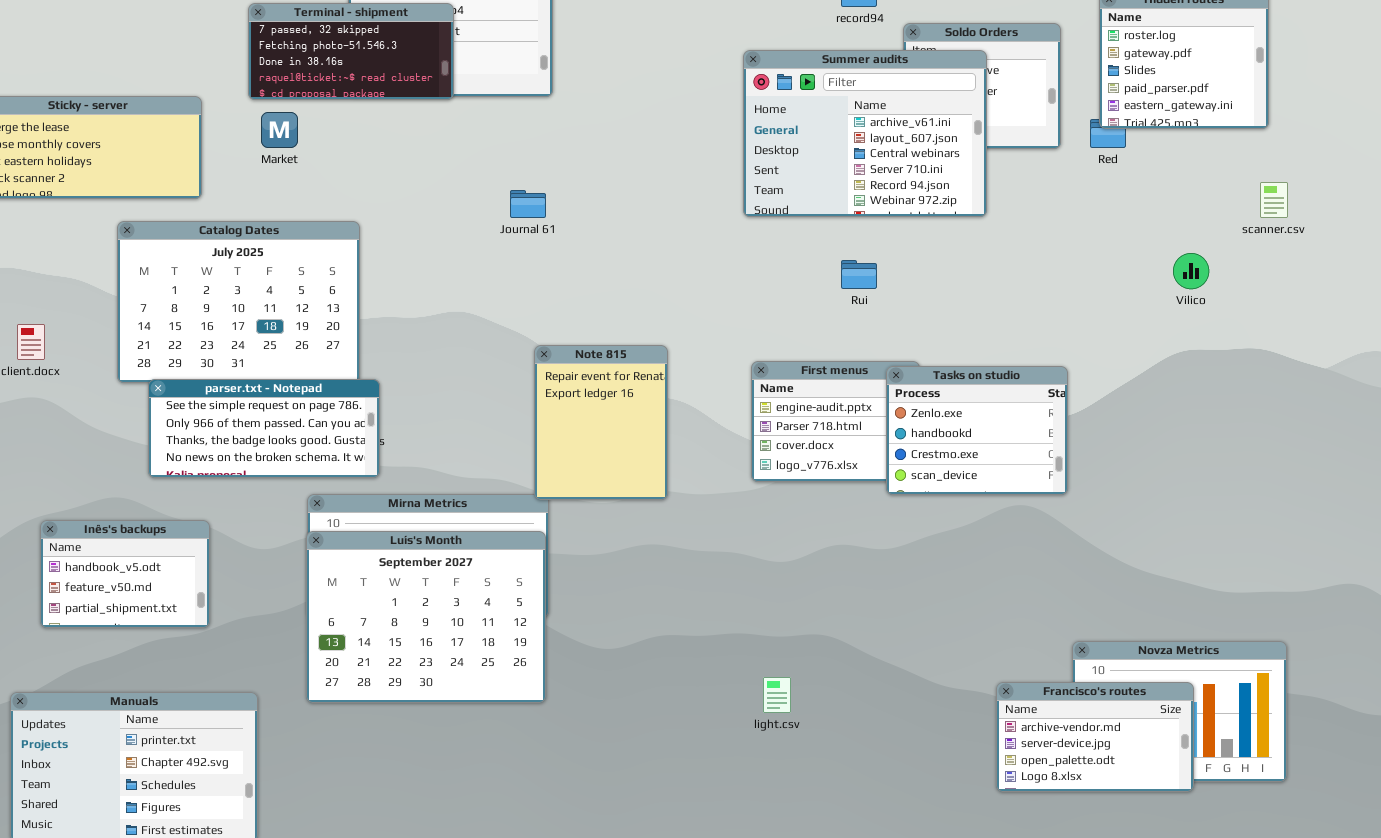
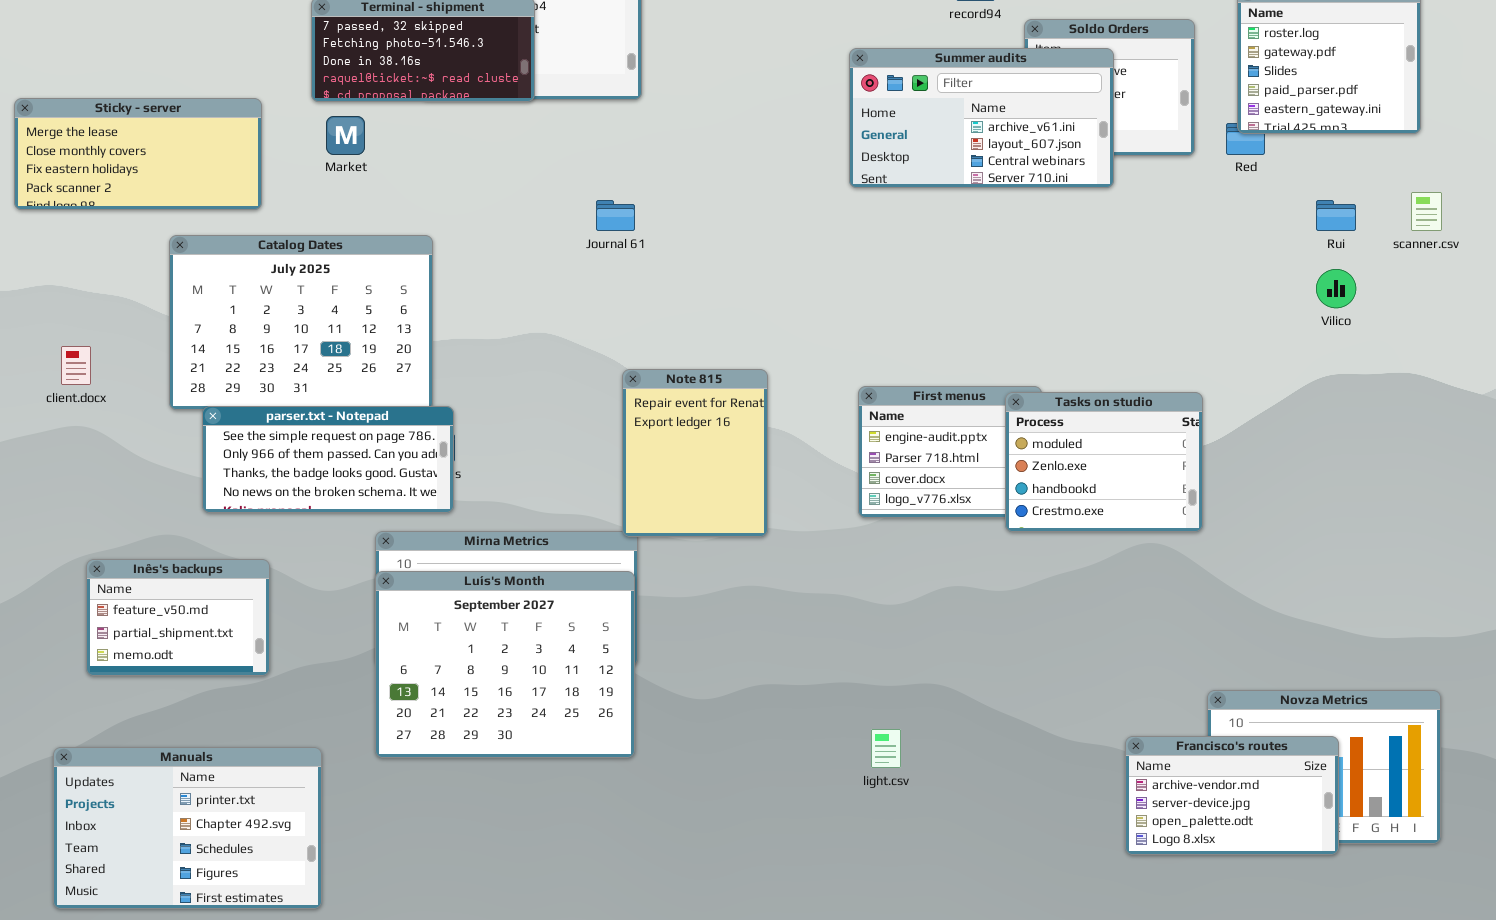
Summer audits: [743,50,987,217] -> [849,48,1114,188], resized
Rui: [841,260,877,289] -> [1316,200,1356,231], moved
Tasks on studio: [886,366,1068,495] -> [1005,392,1203,532], scrolled up 1 row
Inês's backups: [40,520,210,628] -> [86,559,270,676], scrolled down 1 row

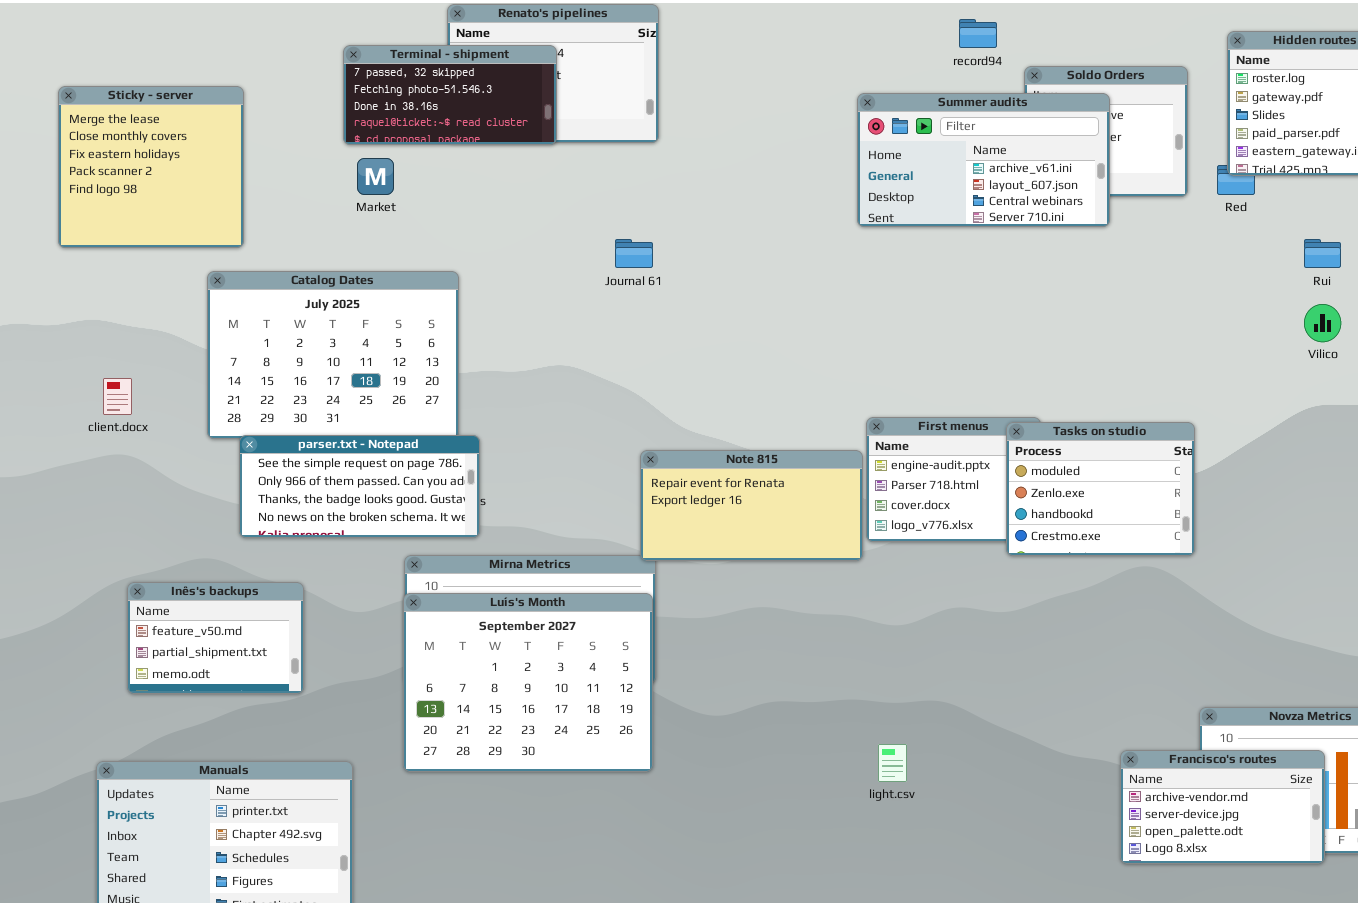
Sticky - server: [14,98,262,210] -> [58,86,244,248], resized
Note 815: [622,369,768,537] -> [640,450,863,561], resized

